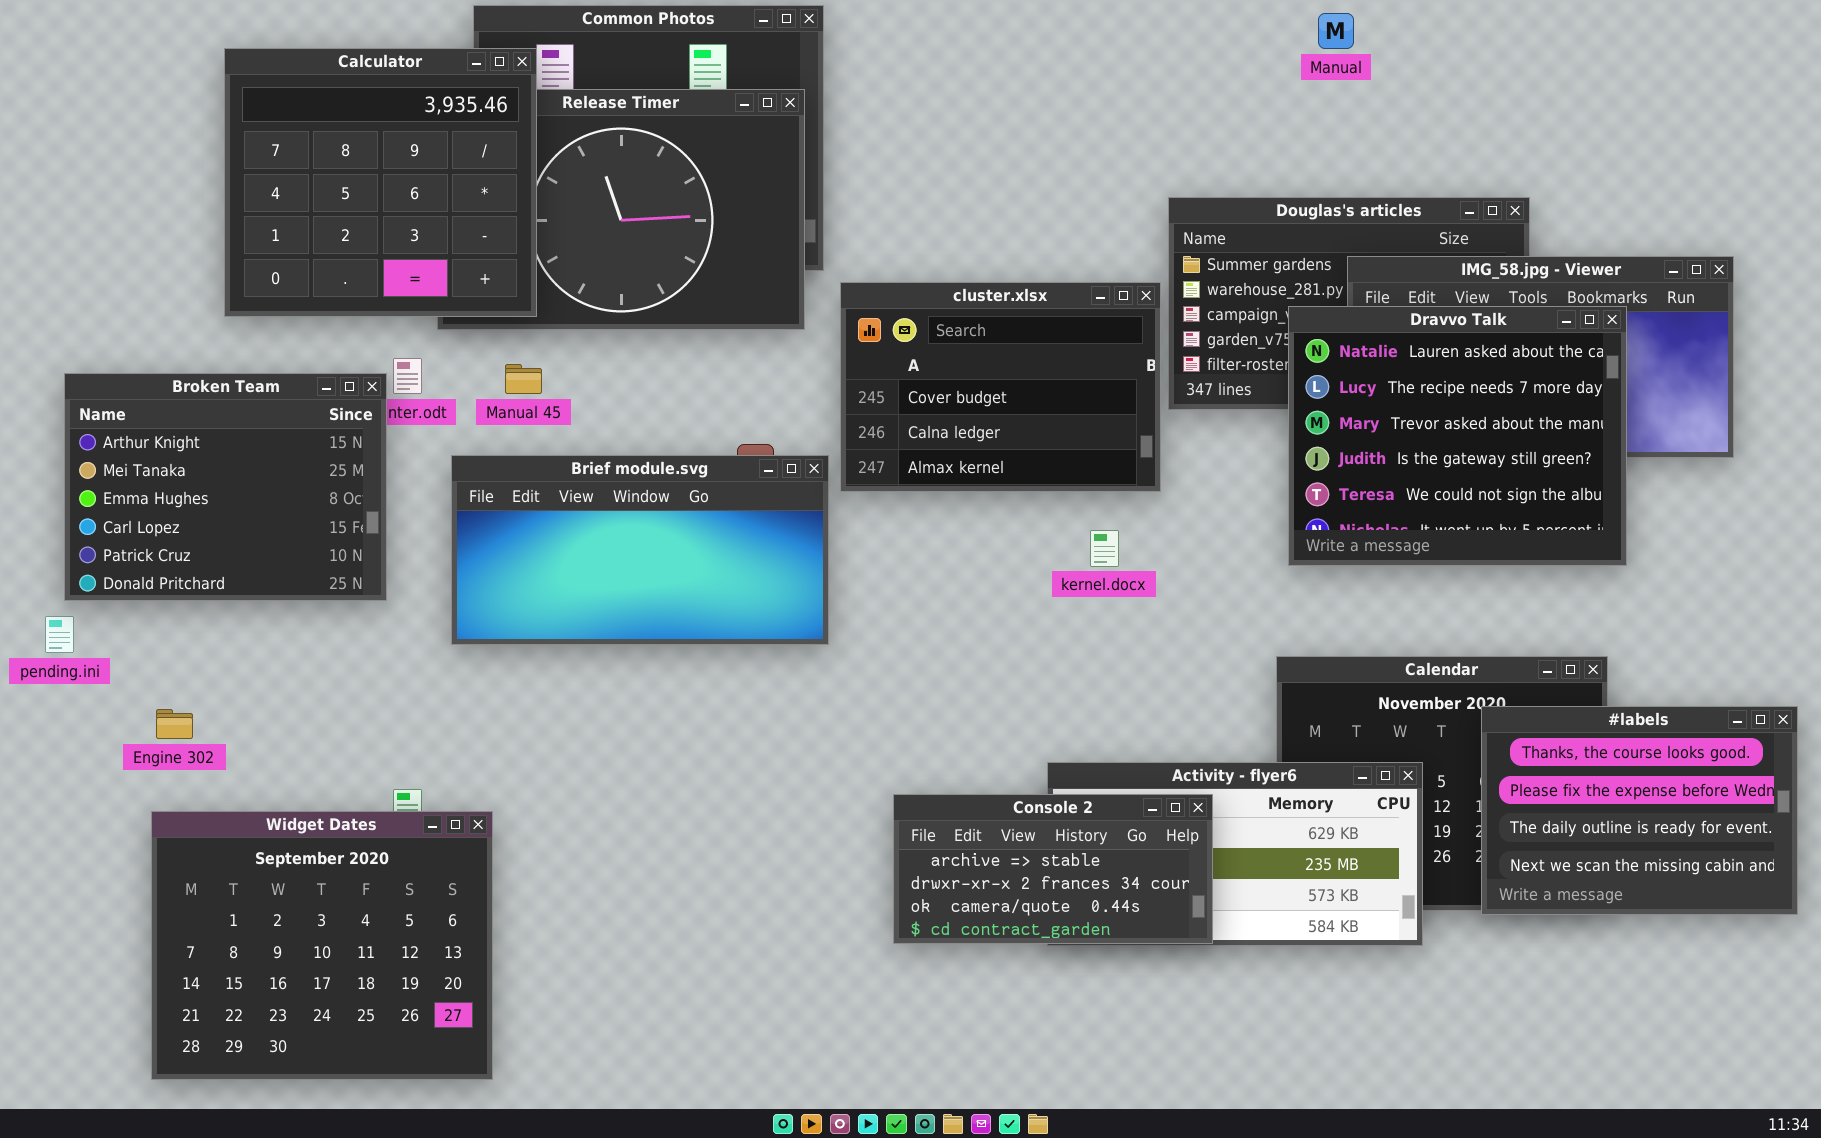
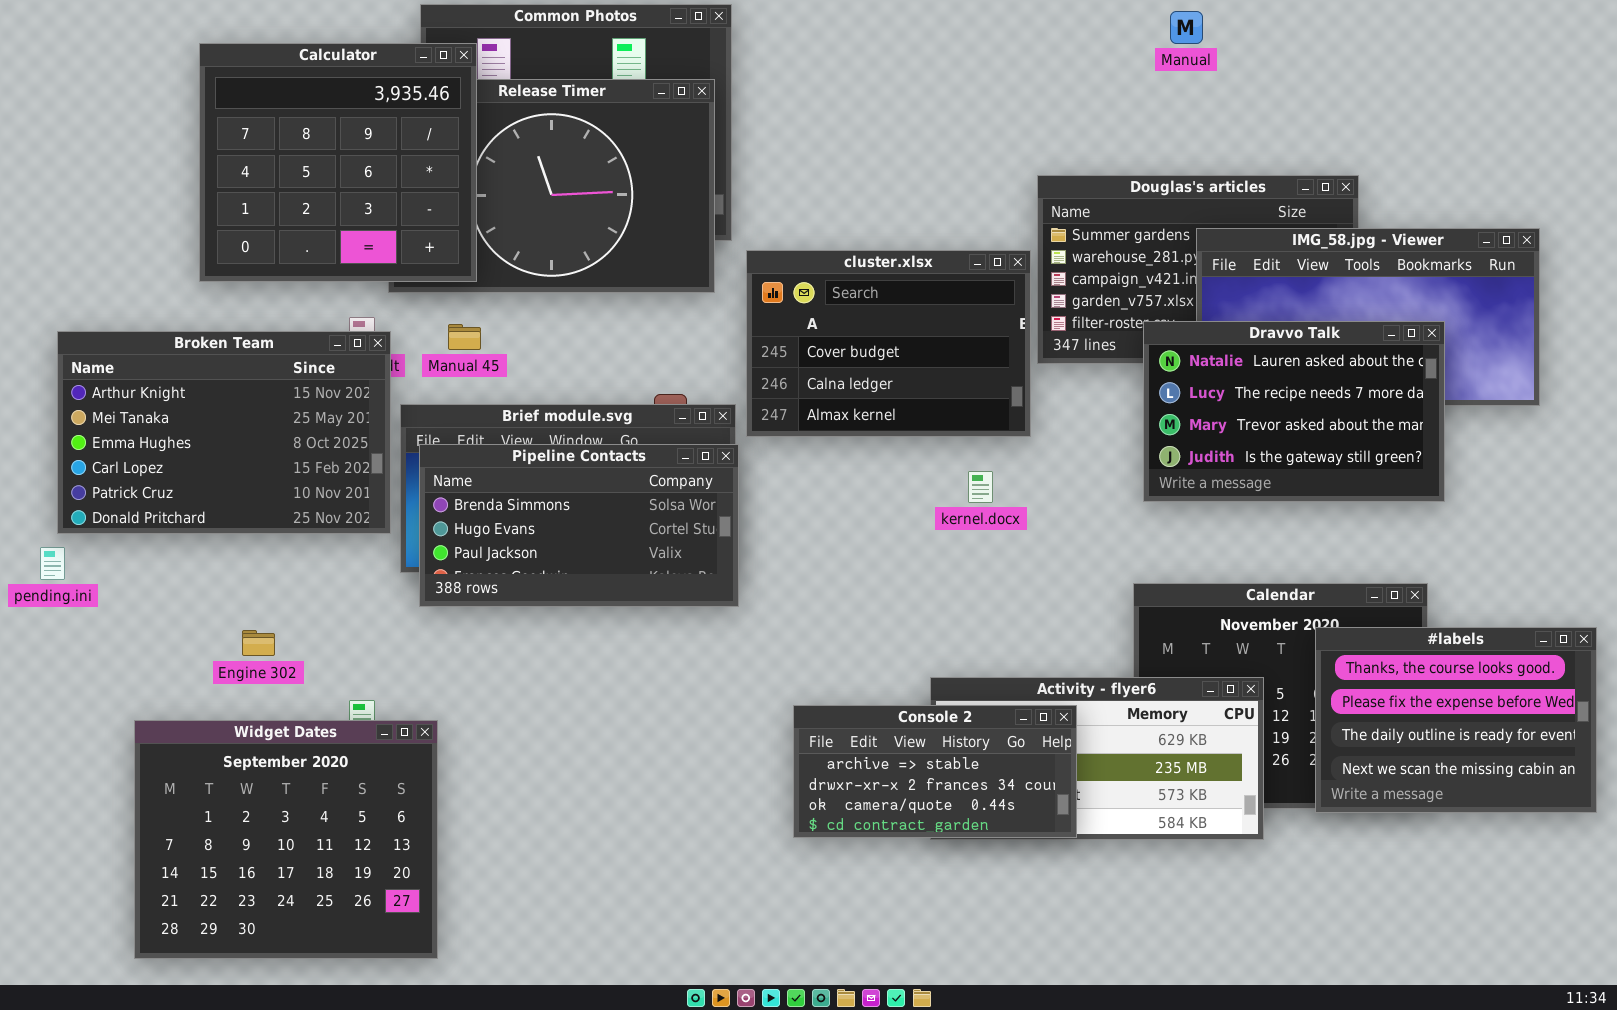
Dravvo Talk: [1288,306,1627,566] -> [1143,321,1445,502], resized
Broken Team: [64,373,387,601] -> [57,331,391,534], resized
Pipeline Contacts: none -> [419,444,739,607], opened
Engine 302: [156,709,193,739] -> [242,630,275,656], moved

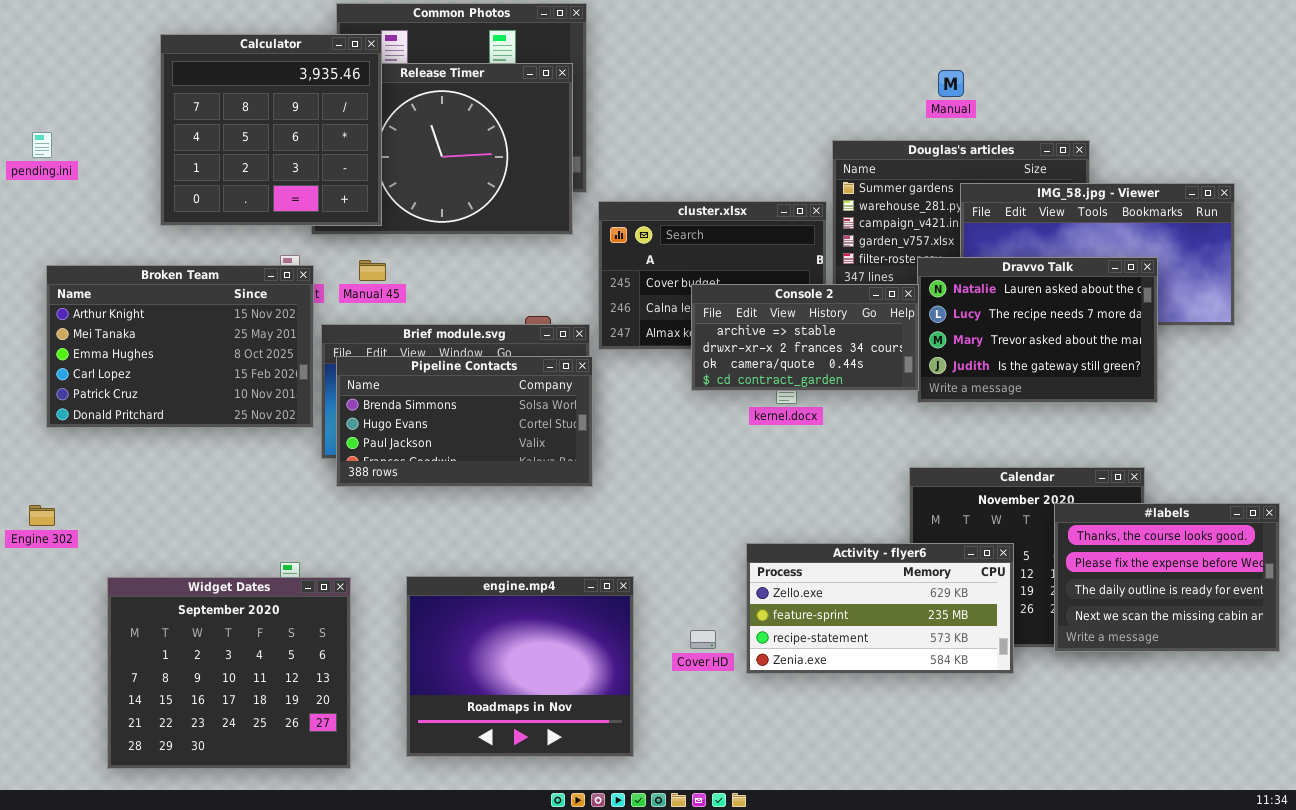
Manual: [1170,11,1203,44] -> [938,70,964,97], moved
pending.ini: [40,547,65,580] -> [32,132,52,158], moved
Engine 302: [242,630,275,656] -> [29,505,55,526], moved
Console 2: [793,705,1077,838] -> [691,284,919,391], moved
engine.mp4: none -> [406,576,634,757], opened

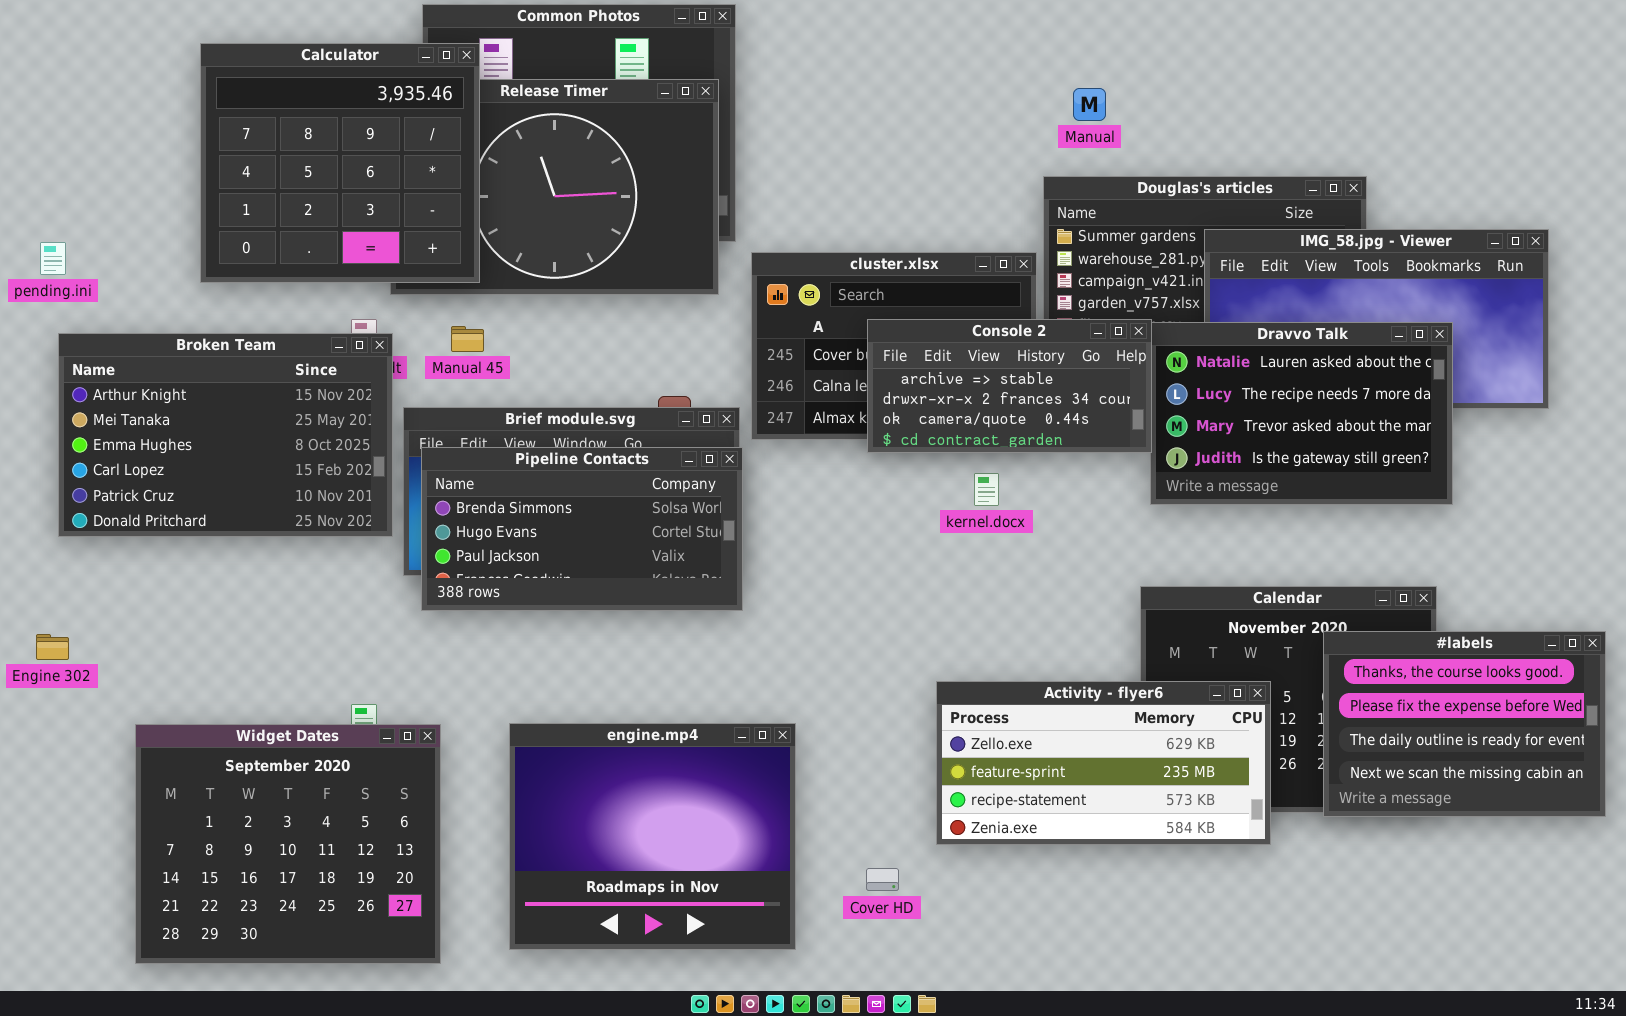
Manual: [938,70,964,97] -> [1073,88,1106,121], moved
pending.ini: [32,132,52,158] -> [40,242,66,275], moved
Console 2: [691,284,919,391] -> [867,319,1152,453], moved
Cover HD: [690,630,716,649] -> [866,868,899,891], moved

